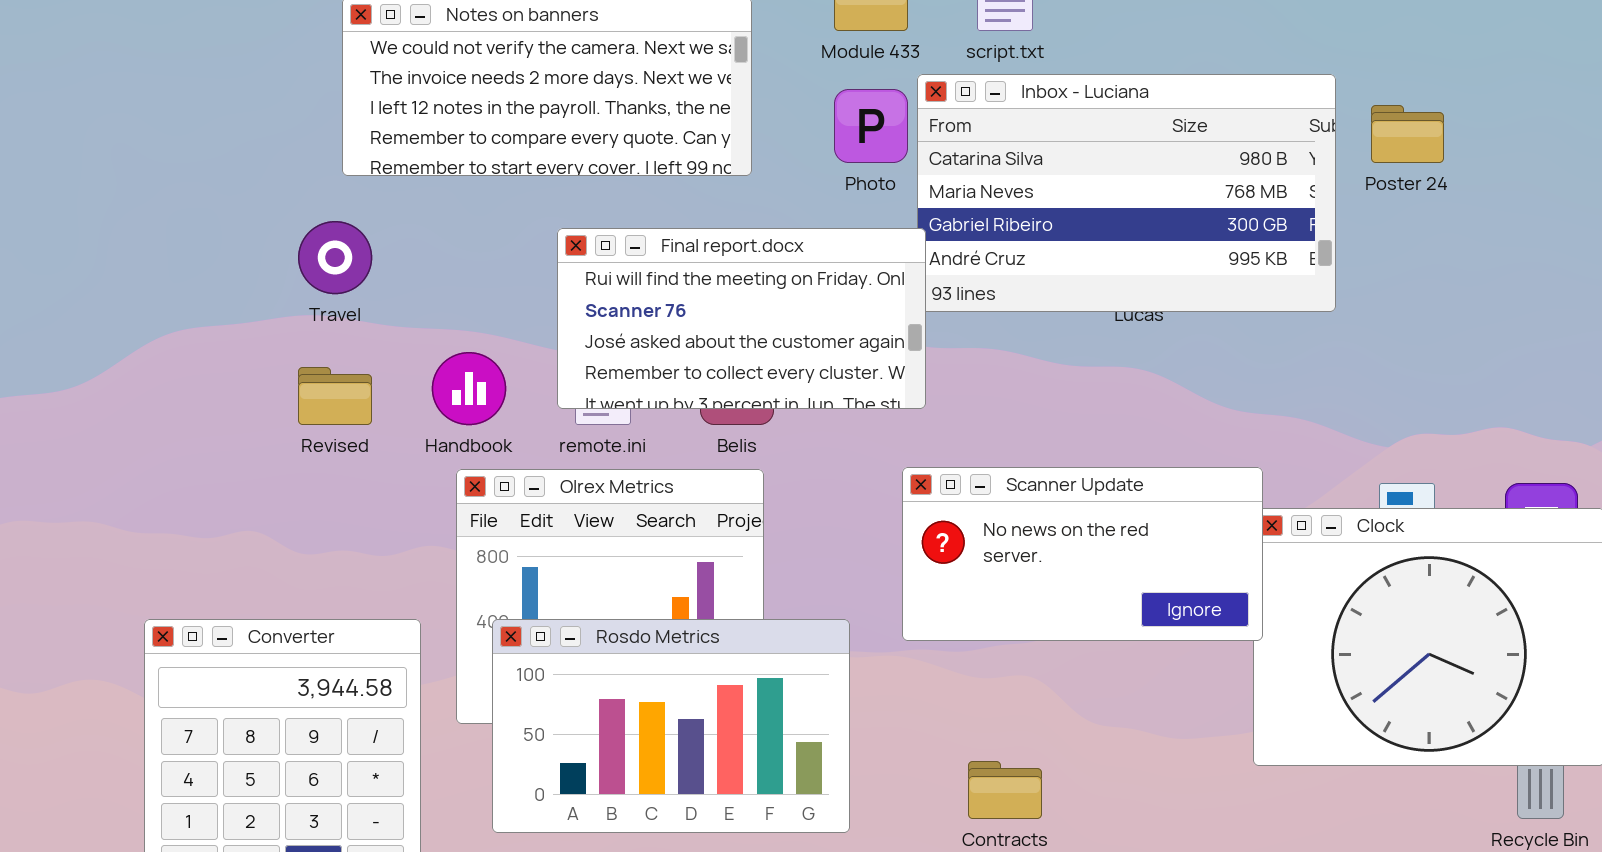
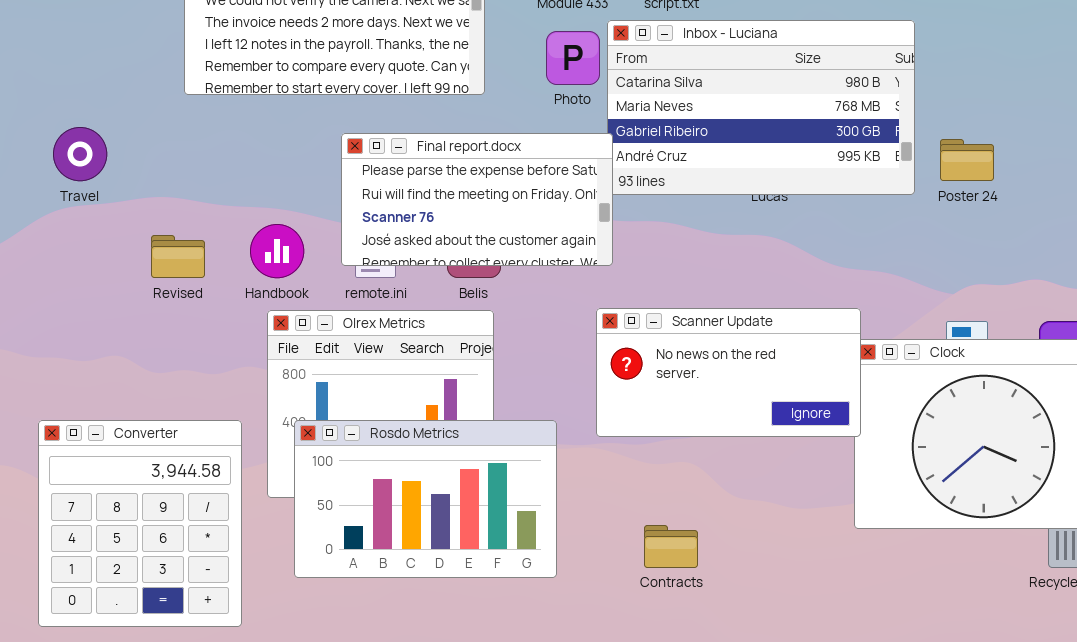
Poster 24: [1371,105,1444,163] -> [940,139,994,181], moved
Travel: [298,221,372,294] -> [53,127,107,181], moved
Final report.docx: [557,228,926,409] -> [341,133,613,266], scrolled up 1 row

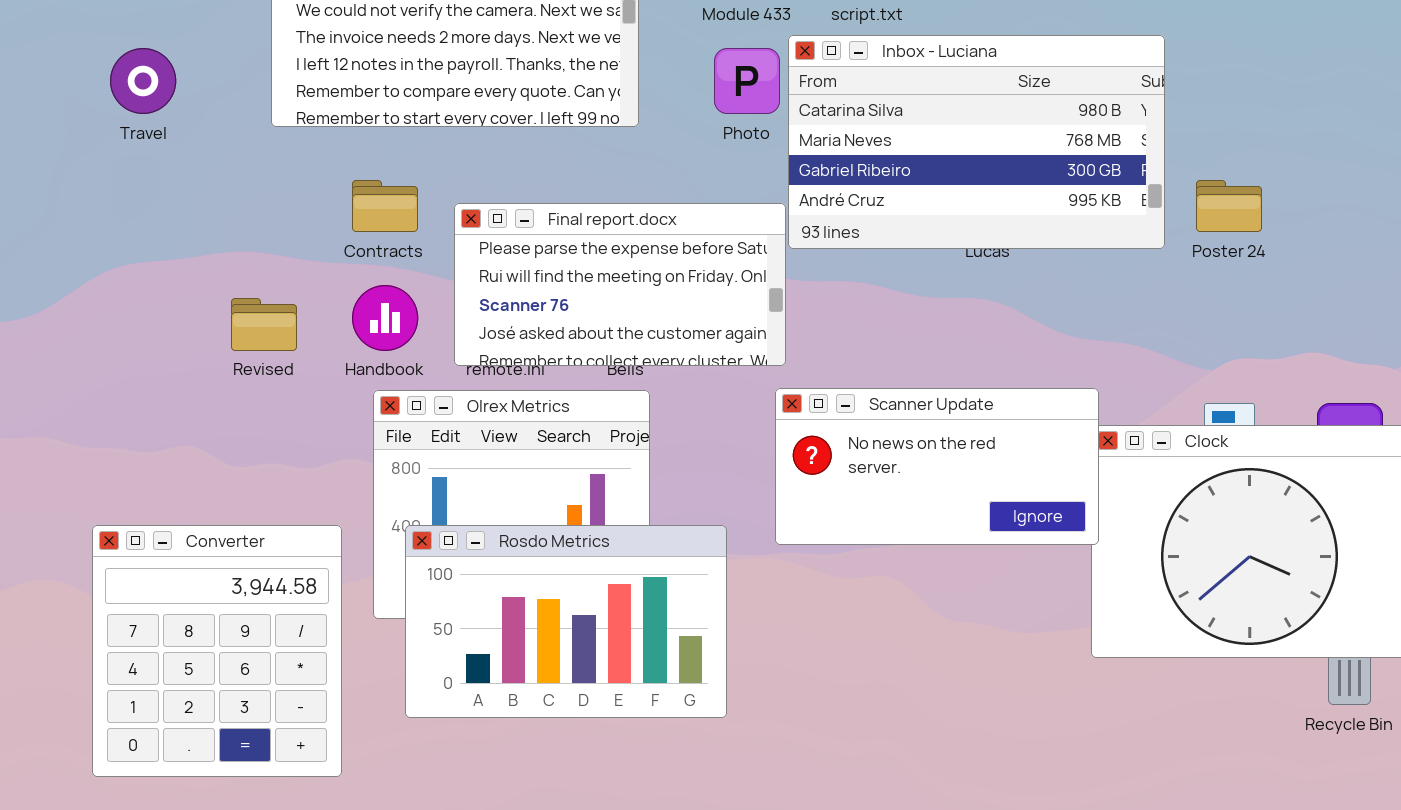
Travel: [53,127,107,181] -> [110,48,176,114], moved
Final report.docx: [341,133,613,266] -> [454,203,786,366], moved
Contracts: [644,525,698,568] -> [352,180,418,232], moved

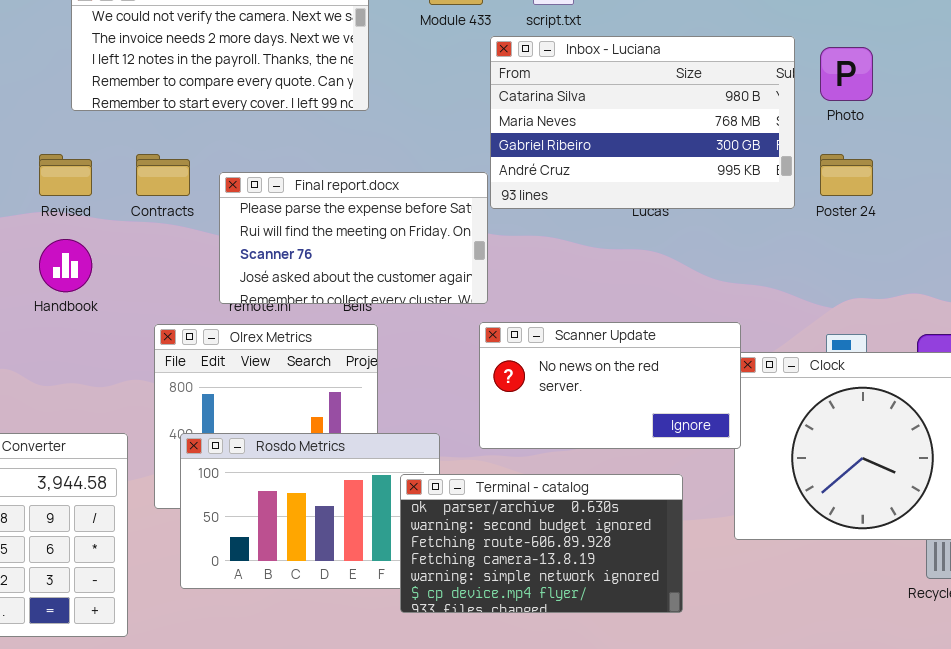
Photo: [714,48,780,114] -> [820,47,873,101], moved
Handbook: [352,285,418,351] -> [39,239,92,292], moved
Revised: [231,298,297,351] -> [39,154,92,196], moved
Terminal - catalog: none -> [400,474,683,613], opened

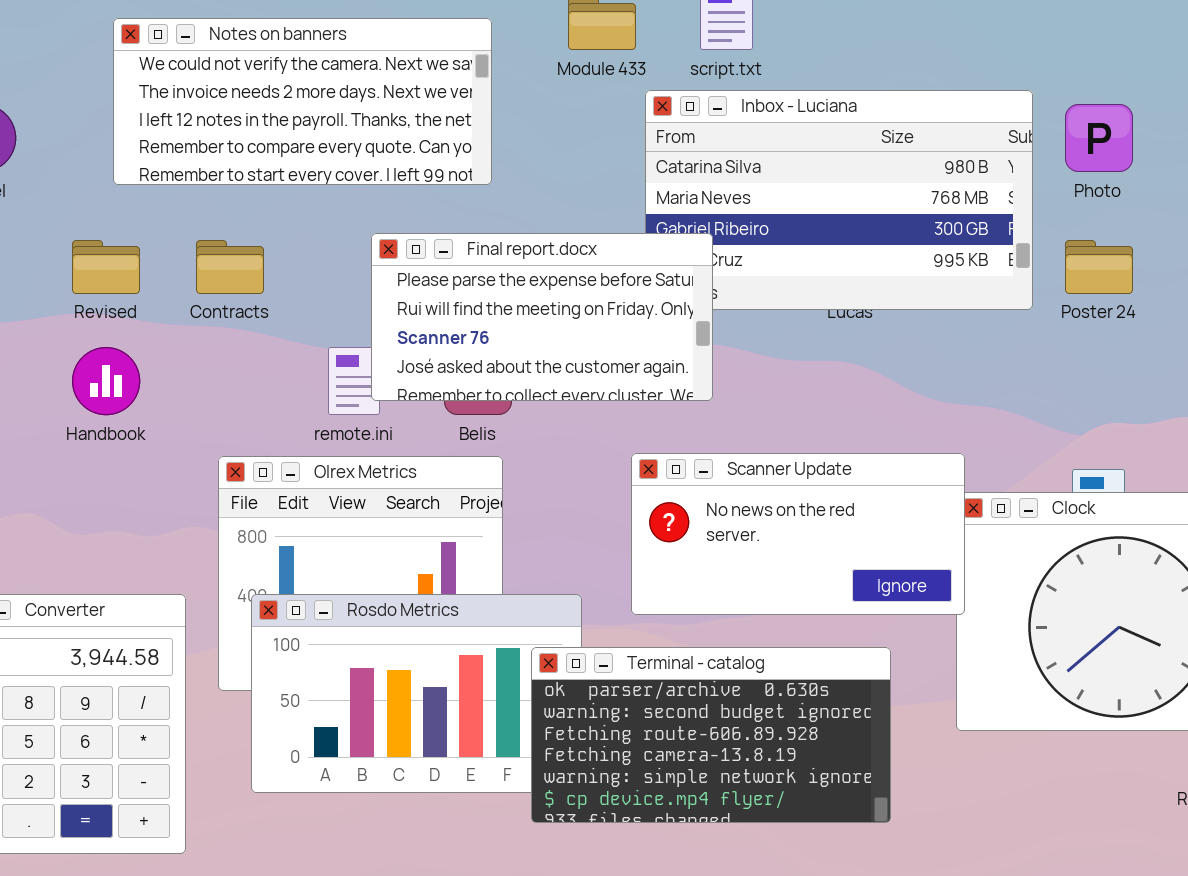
Final report.docx: [219,172,488,304] -> [371,233,713,401], moved

